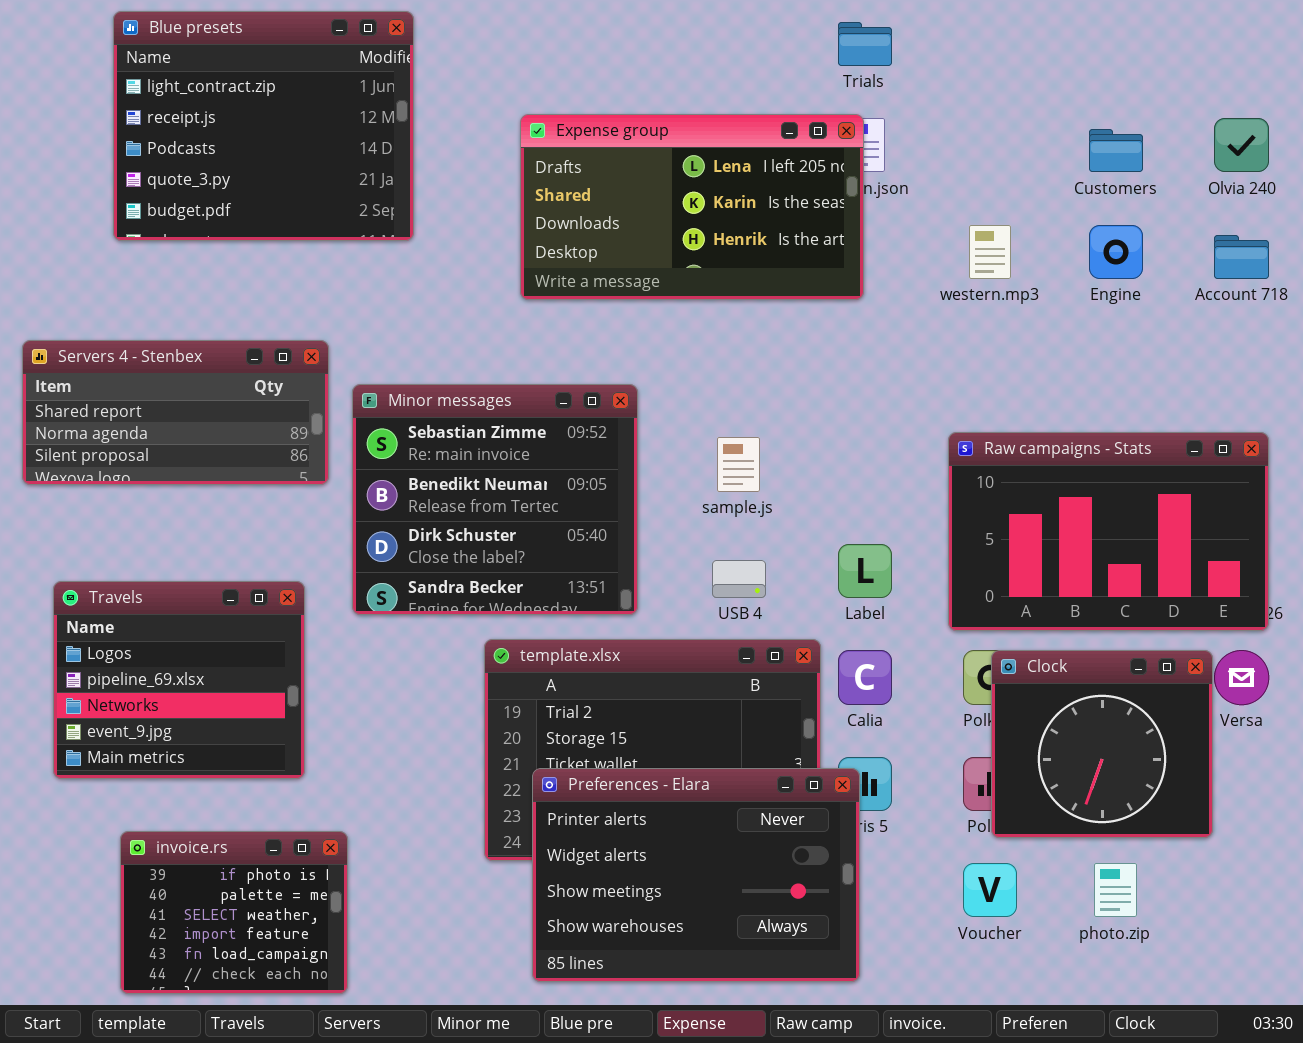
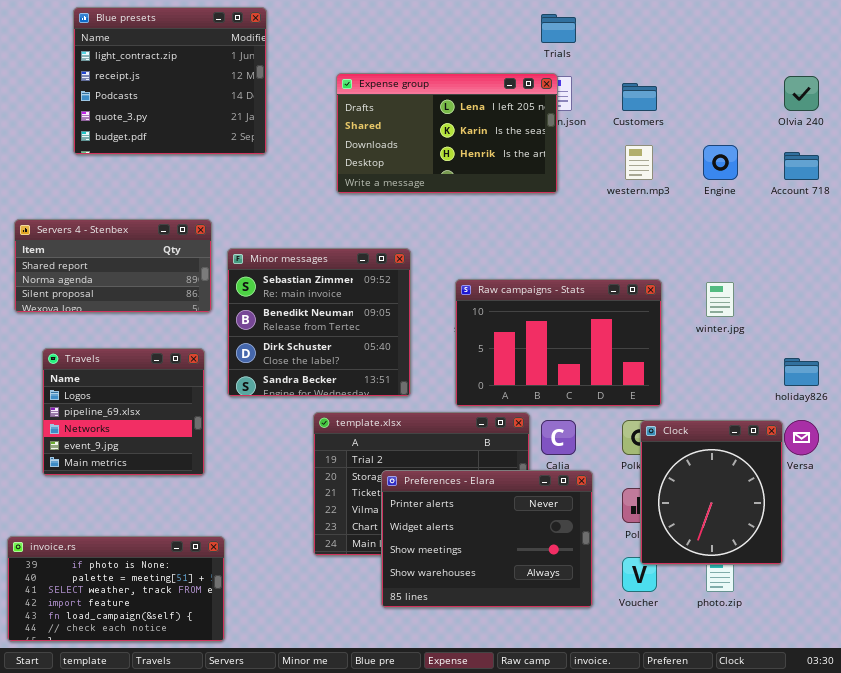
Customers: [1089,129,1143,172] -> [622,83,657,111], moved
Raw campaigns - Stats: [948,432,1269,631] -> [455,279,662,407], moved
Travels: [53,581,305,779] -> [42,348,205,476], moved
Clock: [991,650,1213,838] -> [640,420,783,565], resized
Preferences - Elara: [532,768,860,982] -> [381,470,593,608], moved
invoice.rs: [120,831,348,994] -> [7,536,225,642], resized

